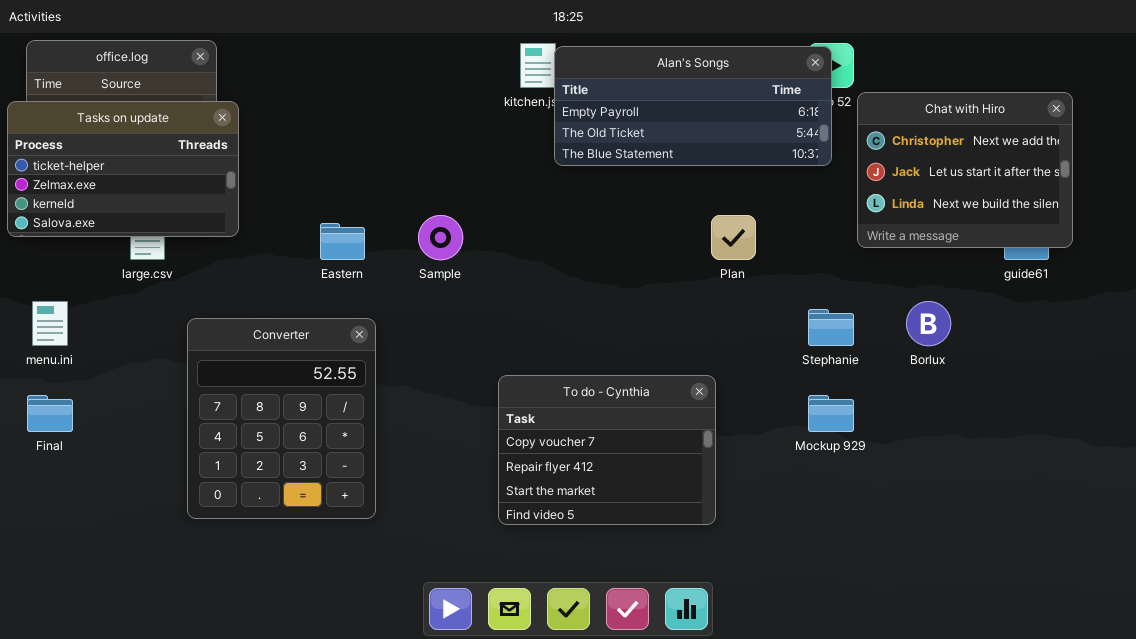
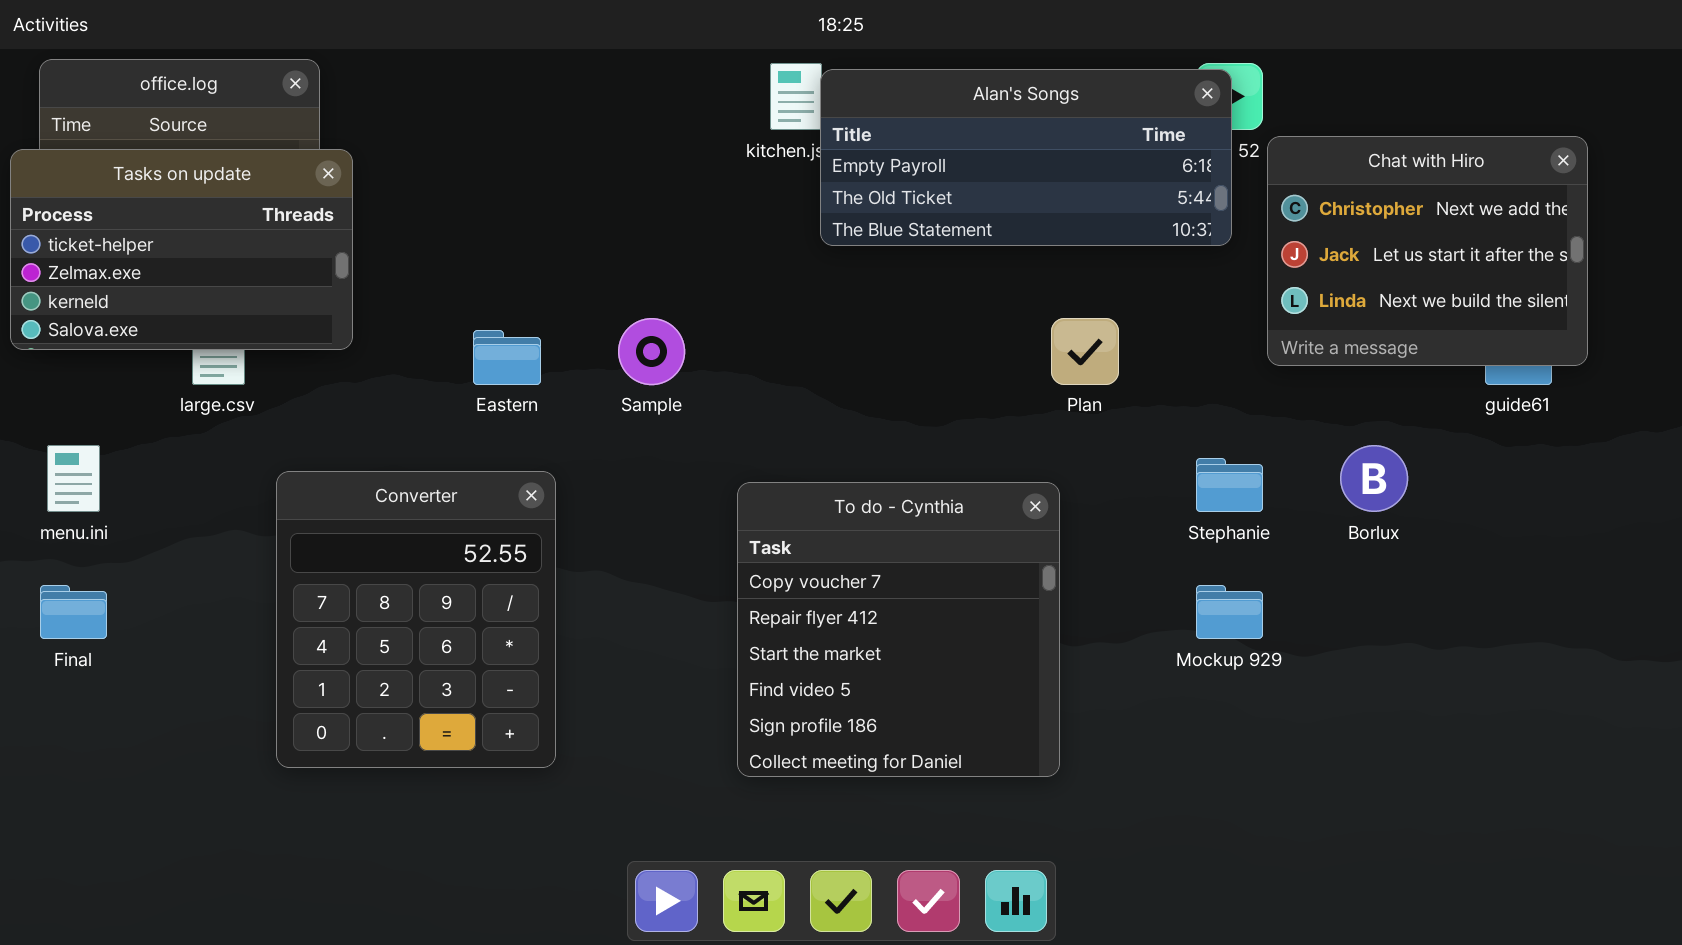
To do - Cynthia: [498,375,716,525] -> [737,482,1060,777], resized

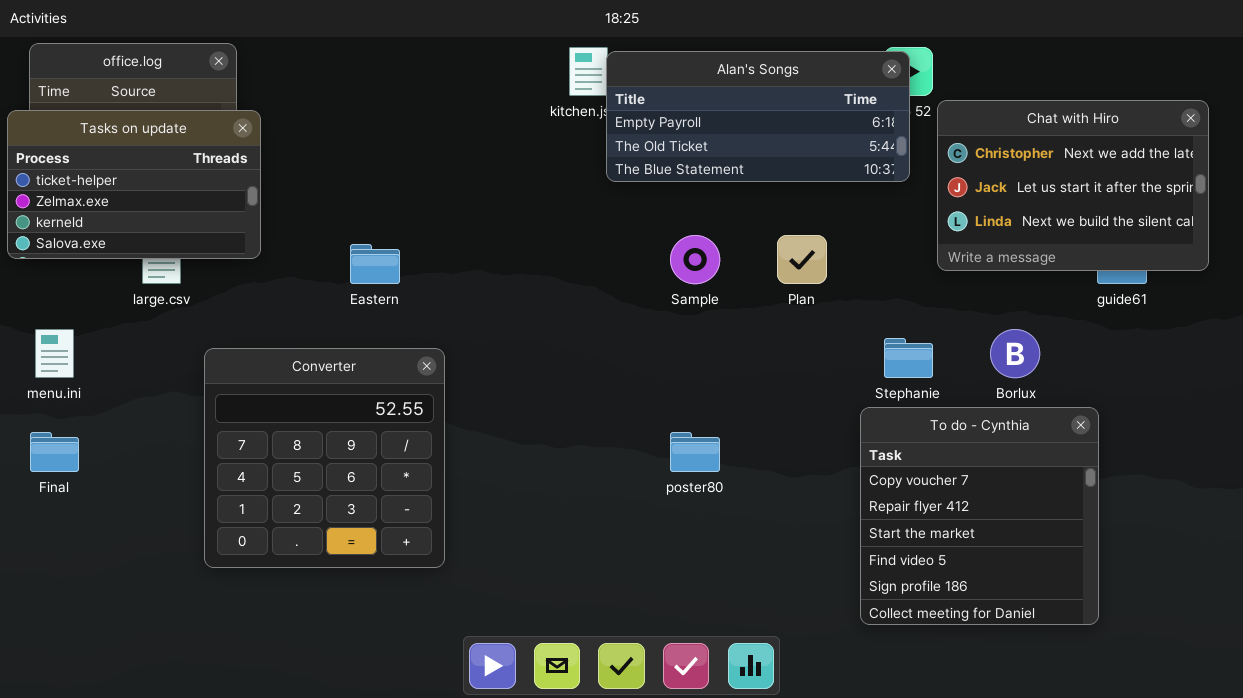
Chat with Hiro: [1267,136,1588,366] -> [937,100,1209,271], resized
Sample: [618,318,685,385] -> [670,235,720,284], moved
Converter: [276,471,556,768] -> [204,348,445,568], resized
To do - Cynthia: [737,482,1060,777] -> [860,407,1099,625], moved

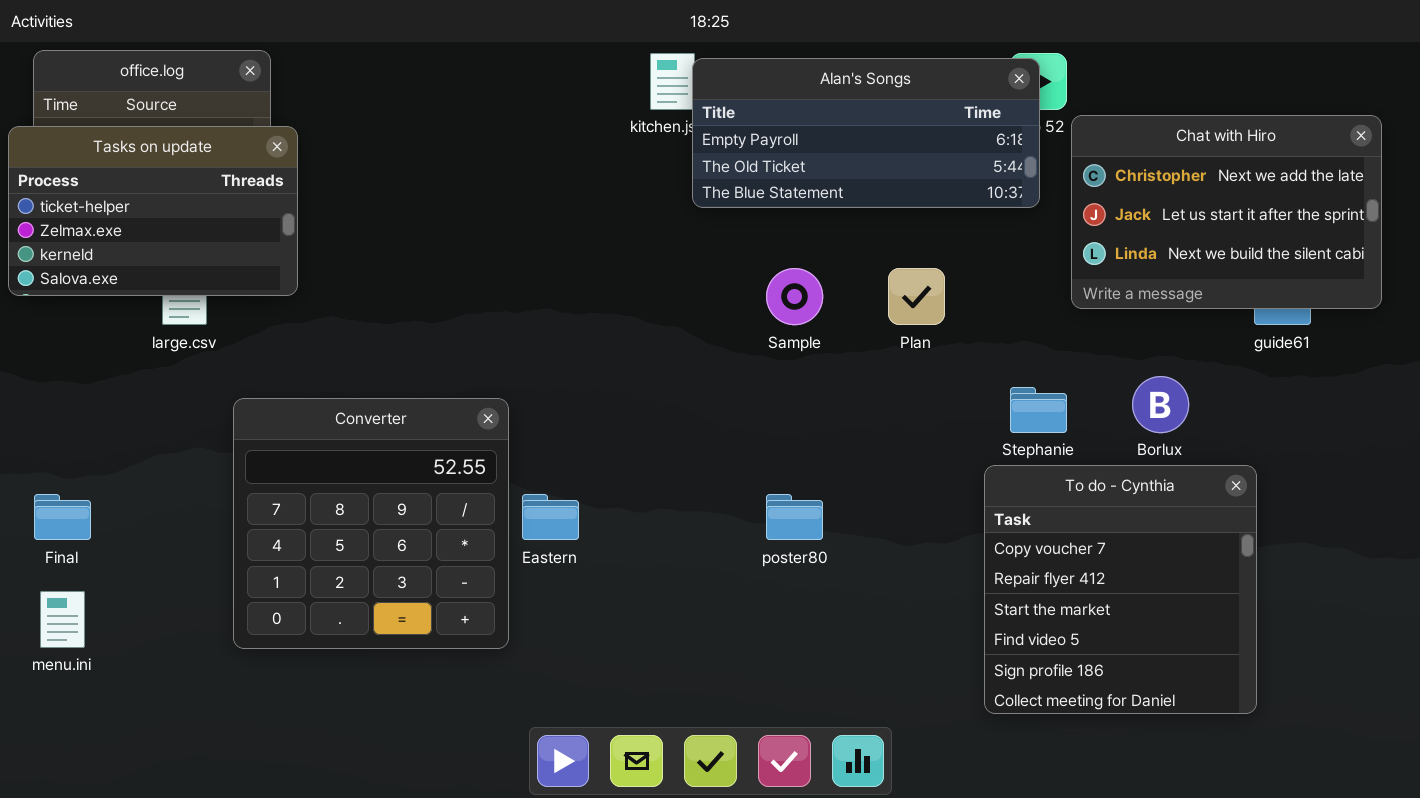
Eastern: [350,244,400,284] -> [522,494,579,540], moved
menu.ini: [35,329,74,378] -> [40,591,85,648], moved

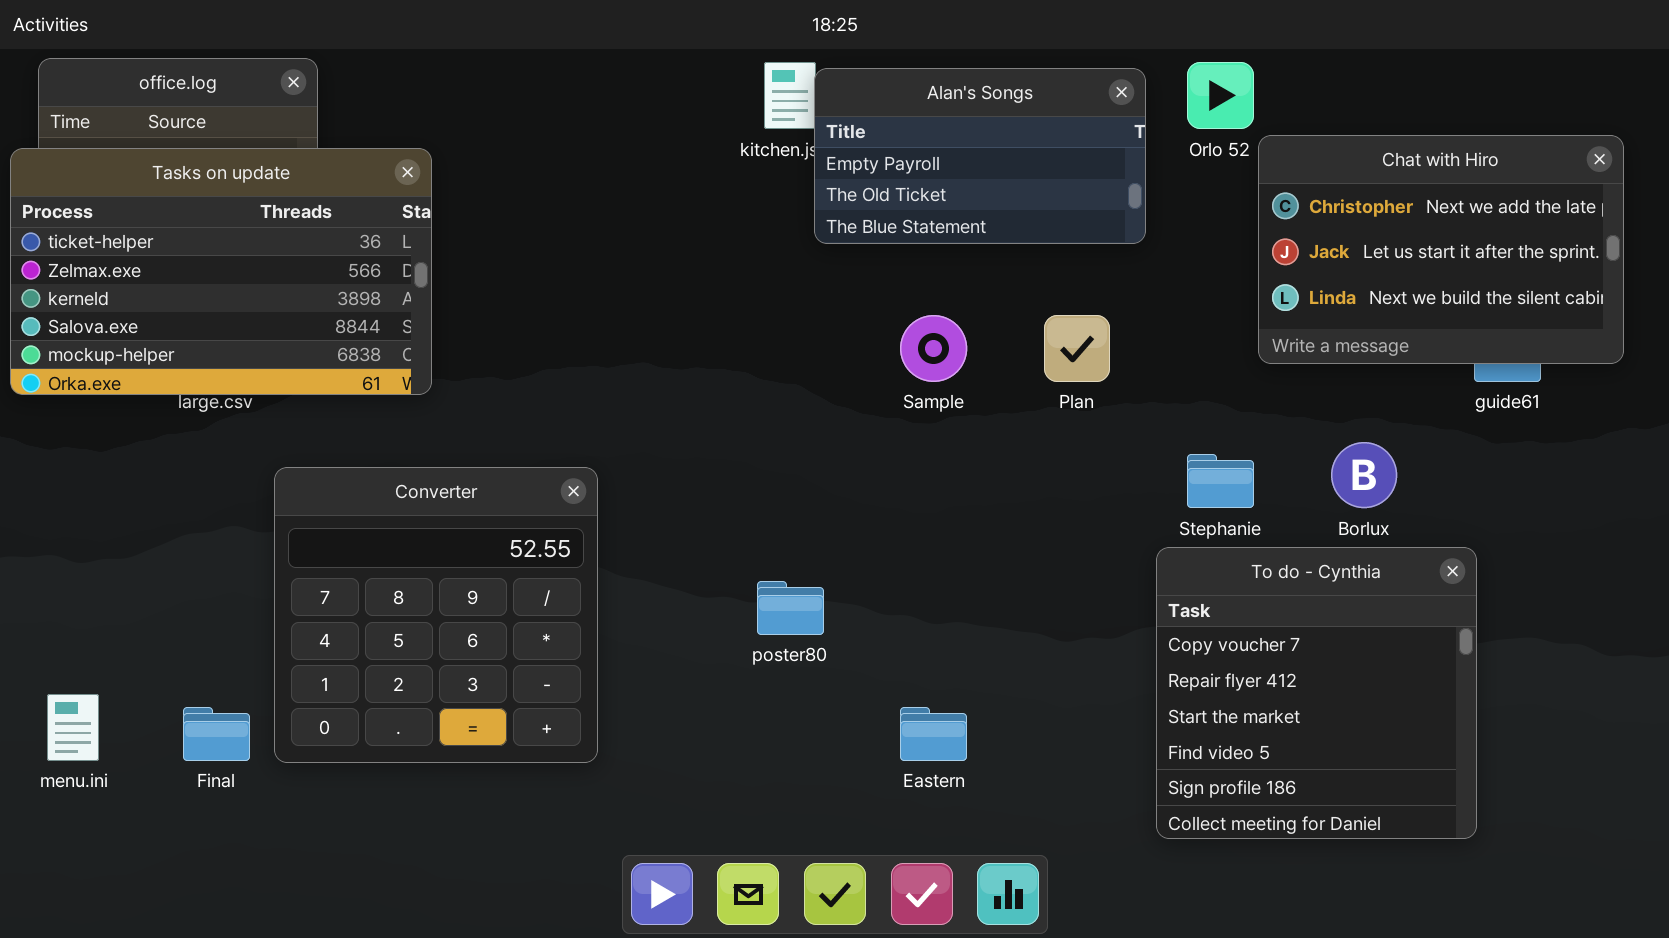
Alan's Songs: [692,58,1040,208] -> [814,68,1146,244], resized
Tasks on update: [8,126,298,296] -> [10,148,432,395], resized
Final: [34,494,91,540] -> [183,707,250,761], moved
Eastern: [522,494,579,540] -> [900,707,967,761], moved
poster80: [766,494,823,540] -> [757,581,824,635], moved

